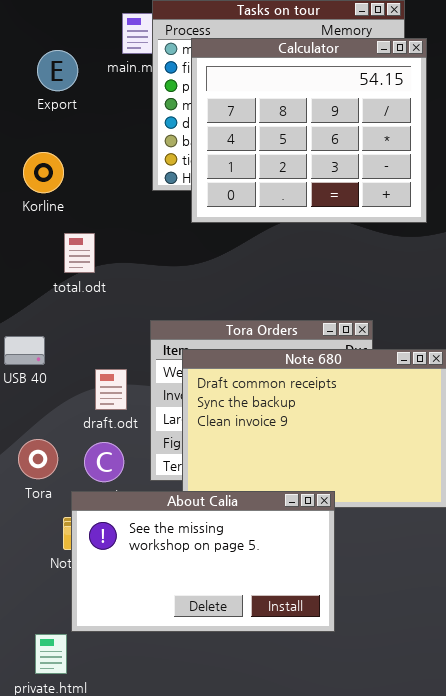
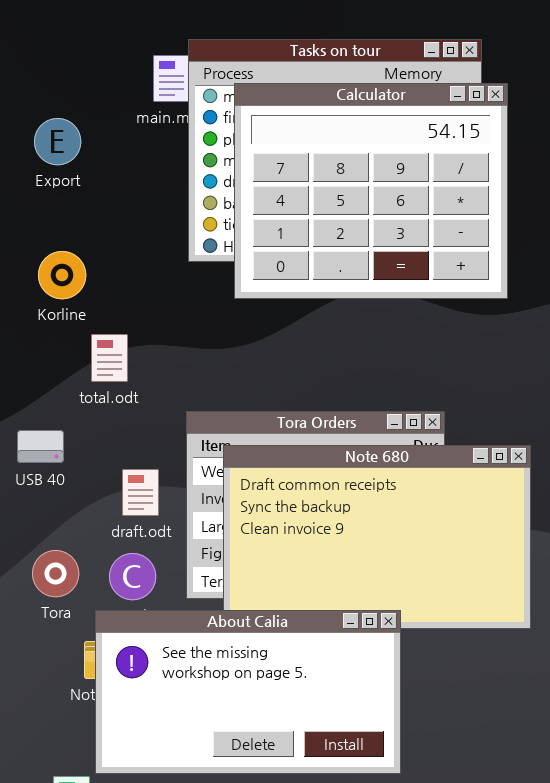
Export: [37,50,78,91] -> [34,118,81,165], moved
Korline: [23,152,64,193] -> [38,251,86,299], moved
total.odt: [64,233,95,273] -> [91,334,128,382], moved

